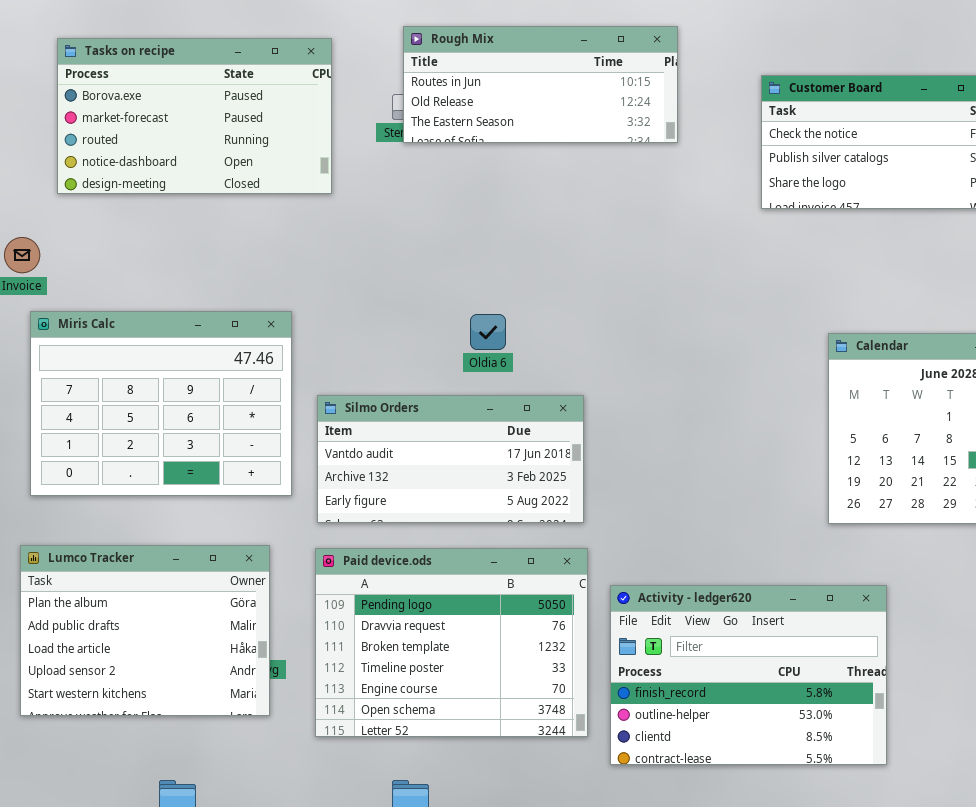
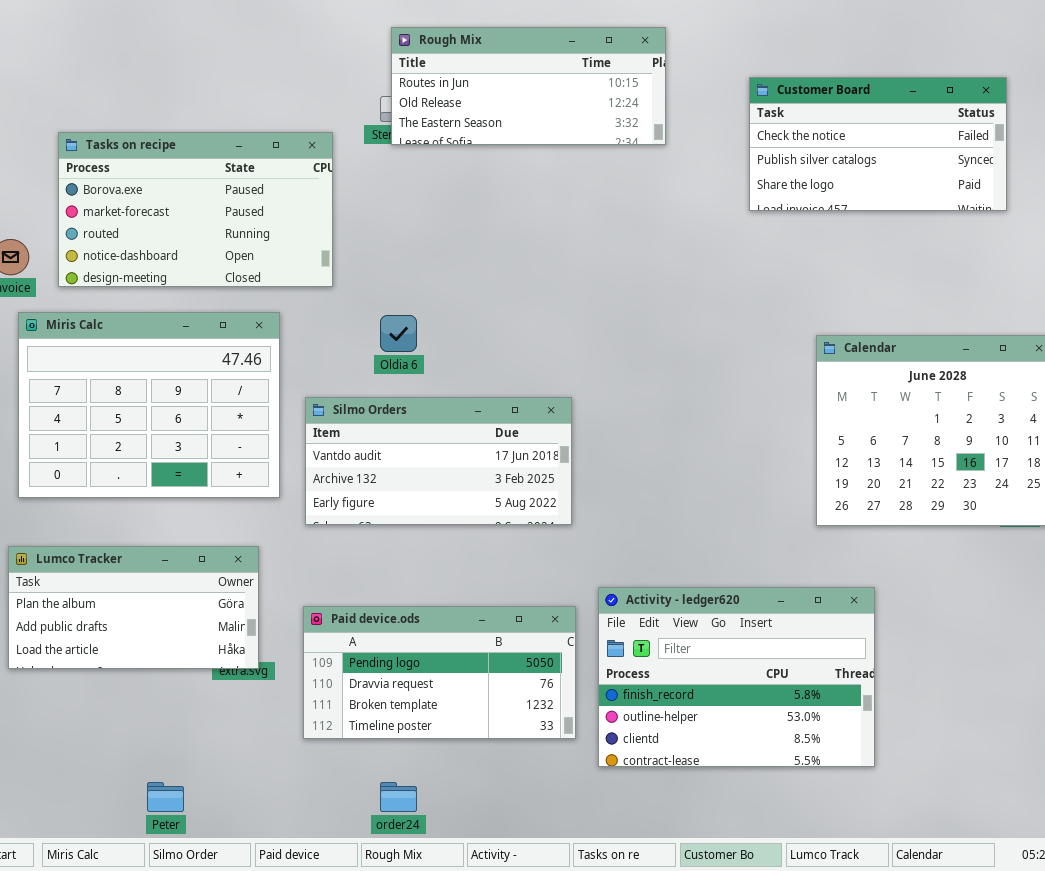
Tasks on recipe: [57,38,332,194] -> [58,132,333,287], moved
Oldia 6: [470,314,506,350] -> [380,315,417,352], moved
Lumco Tracker: [20,545,270,716] -> [8,546,259,669], resized
Paid device.ods: [315,548,588,737] -> [303,606,576,739], resized

